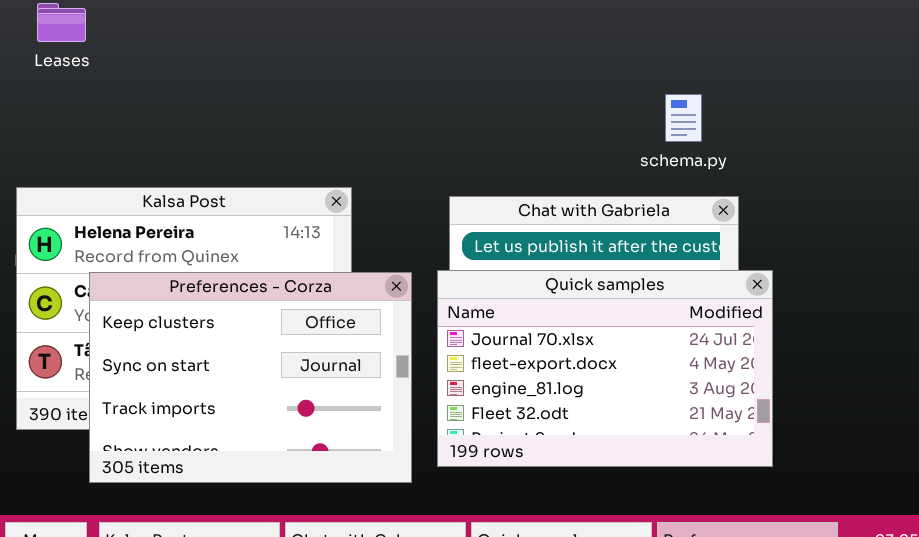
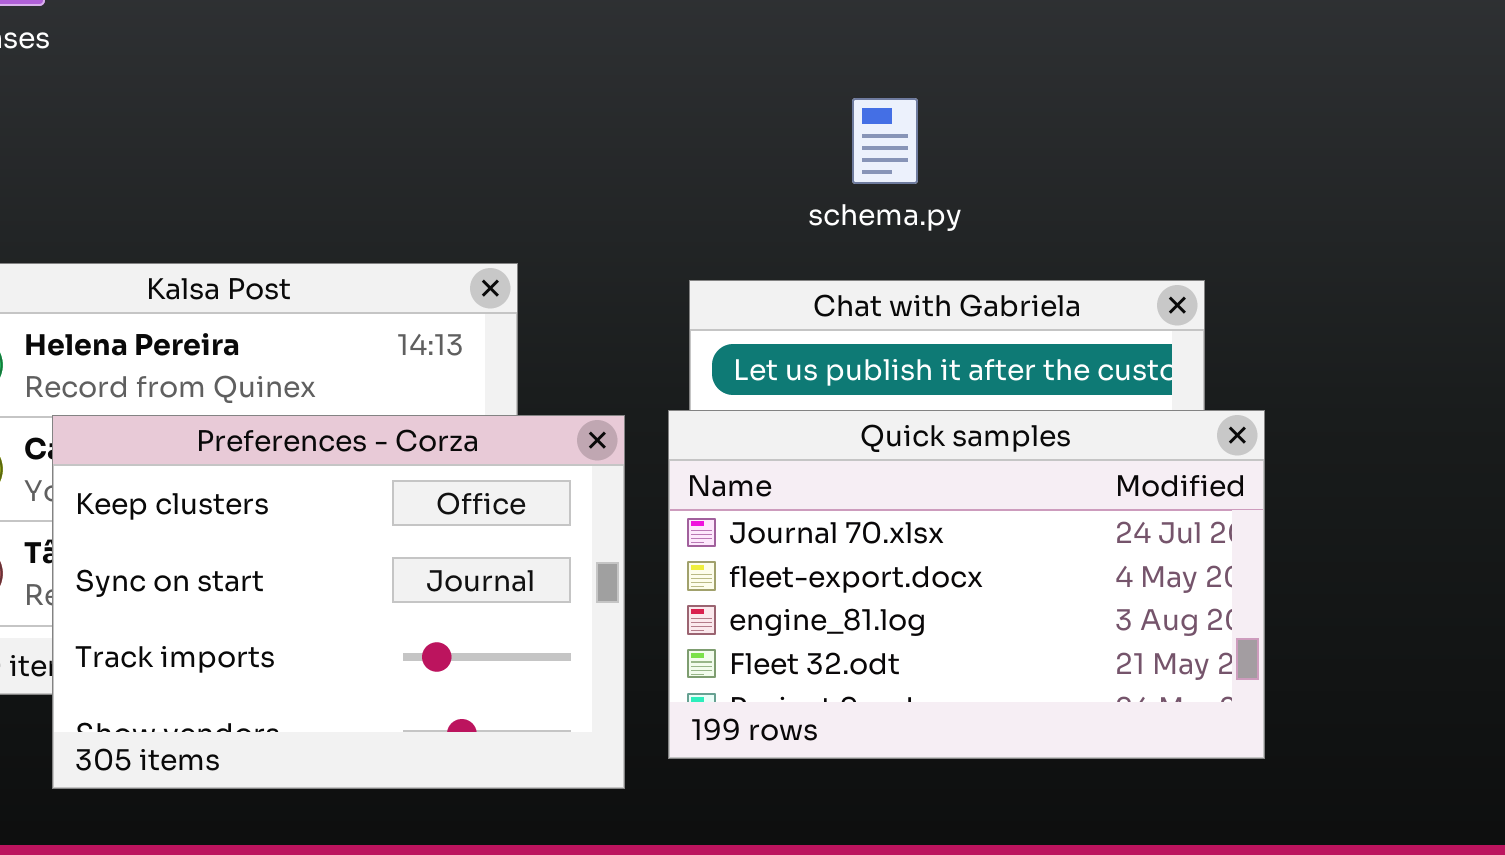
schema.py: [665,94,702,142] -> [852,98,918,184], moved

